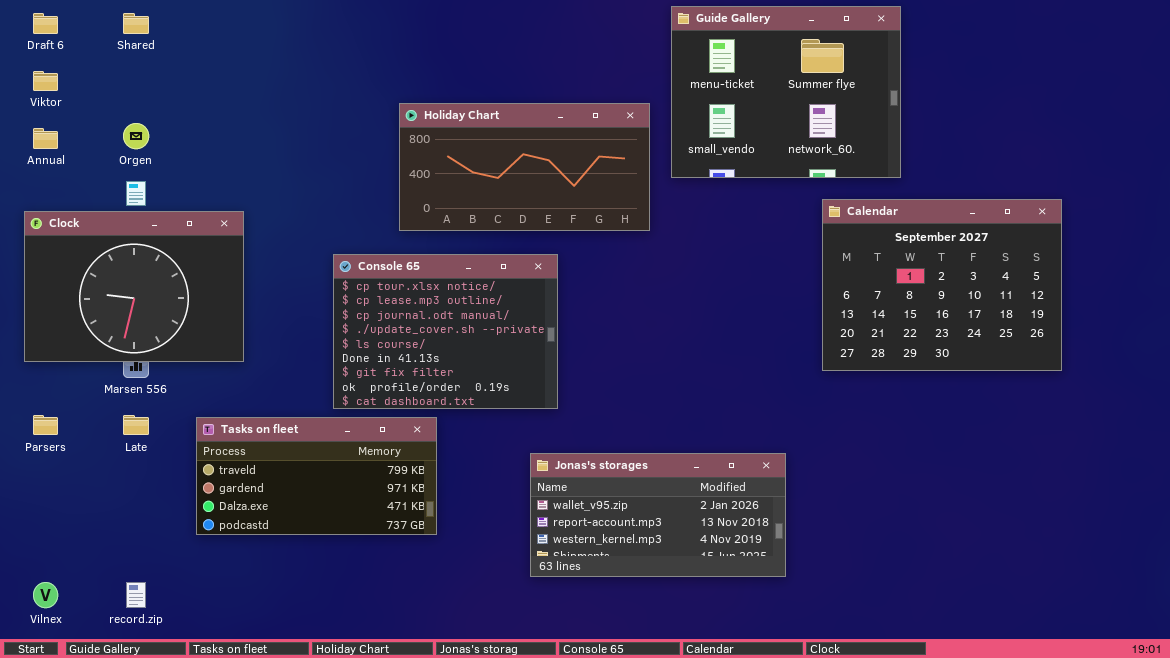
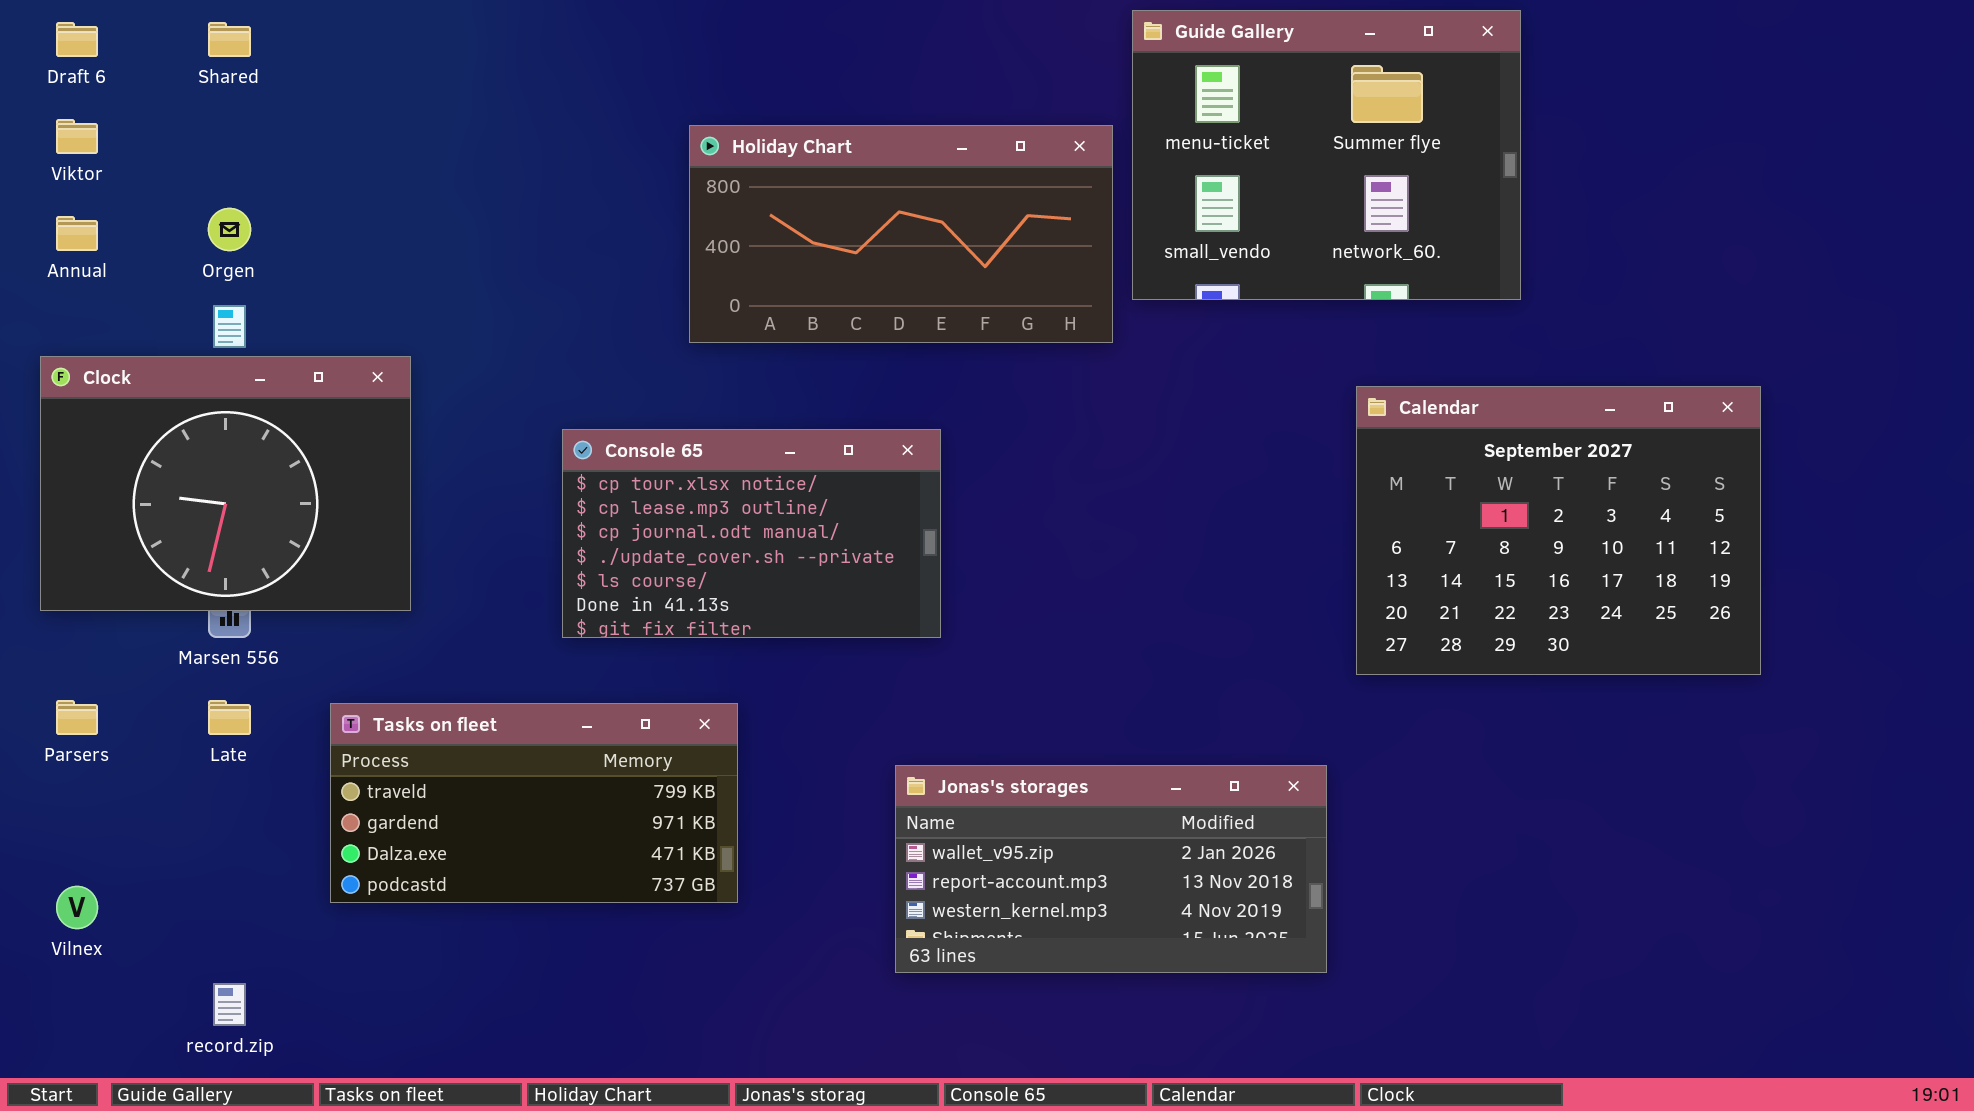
Holiday Chart: [399,103,650,231] -> [689,125,1113,343], moved
Calendar: [822,199,1062,371] -> [1356,386,1761,675], moved
Console 65: [333,254,558,409] -> [562,429,941,638], resized
Vilnex: [33,582,58,608] -> [56,886,98,929], moved

